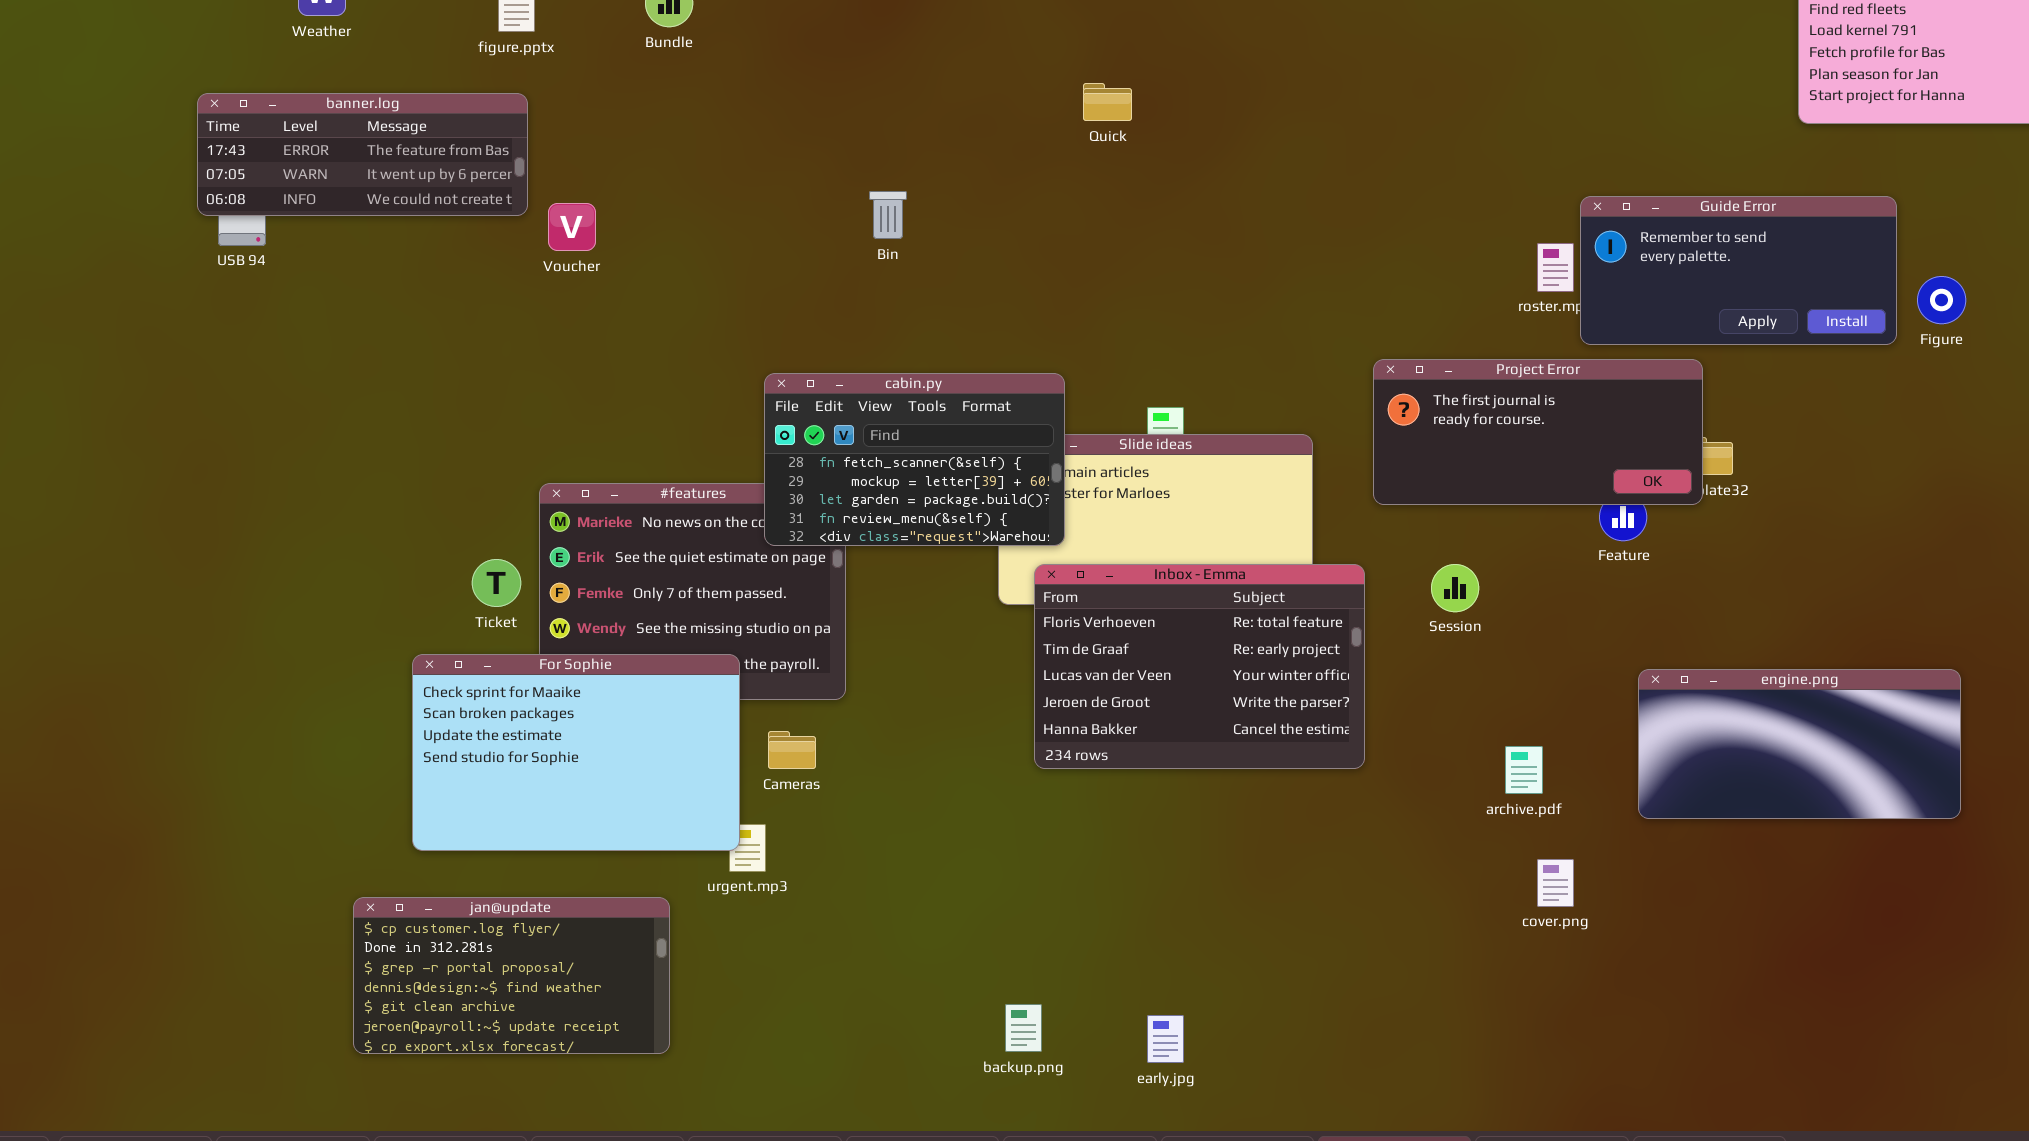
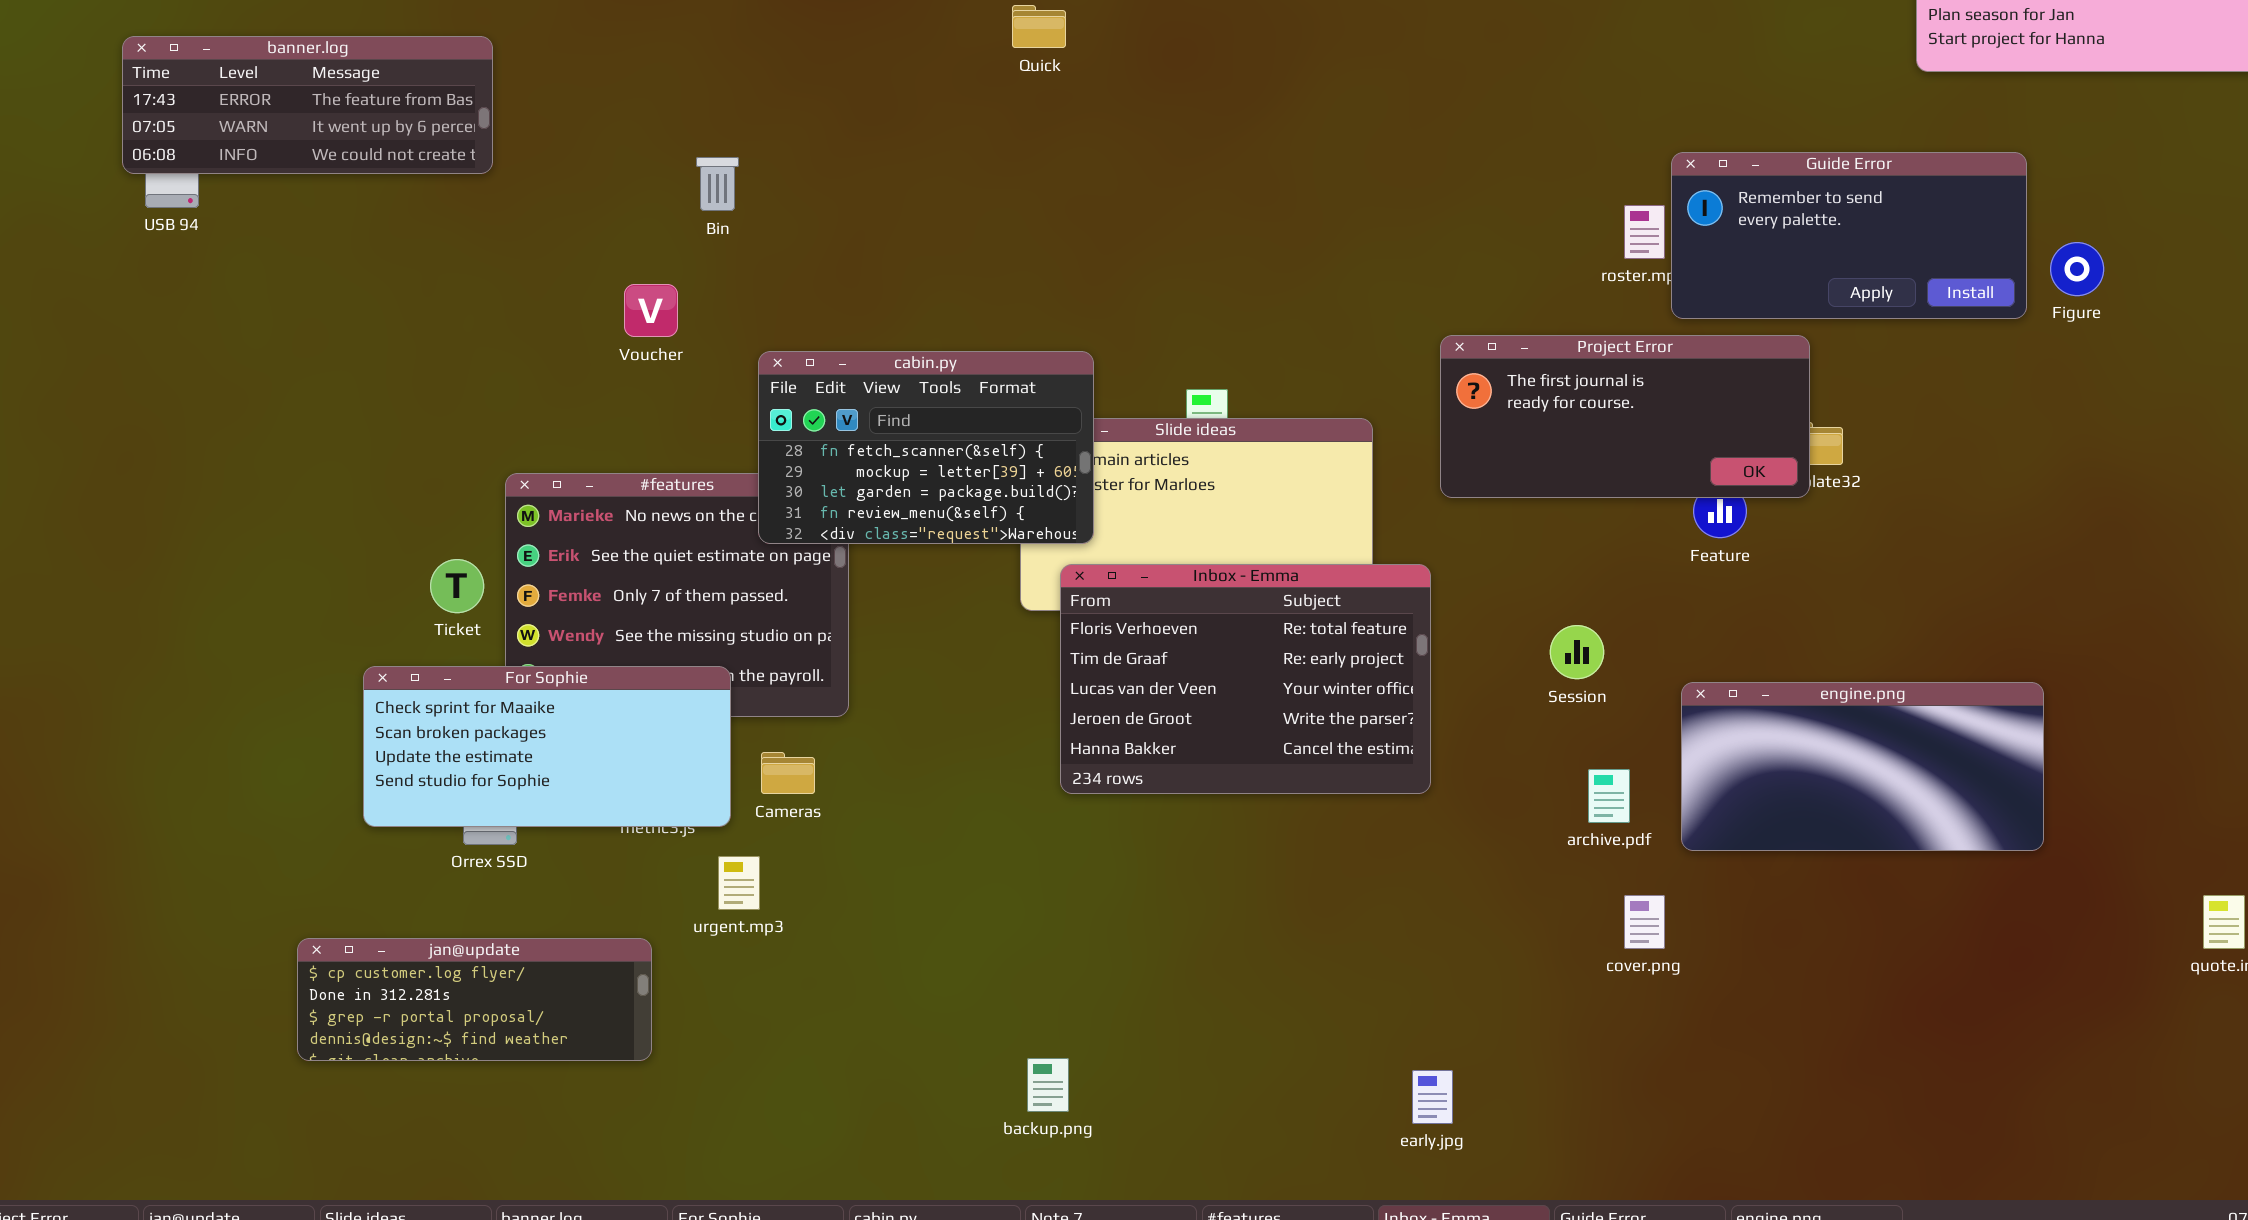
Quick: [1083,83,1132,121] -> [1012,5,1066,48], moved
Bin: [869,191,907,239] -> [696,157,739,211], moved
Voucher: [548,203,596,251] -> [624,284,678,337], moved
Session: [1431,564,1479,612] -> [1550,625,1604,679], moved
For Sophie: [412,654,740,851] -> [363,666,731,827], resized
engine.png: [1638,669,1961,819] -> [1681,682,2044,851], moved
jan@update: [353,897,670,1054] -> [297,938,652,1061], resized
early.jpg: [1147,1015,1184,1063] -> [1412,1070,1453,1124], moved

